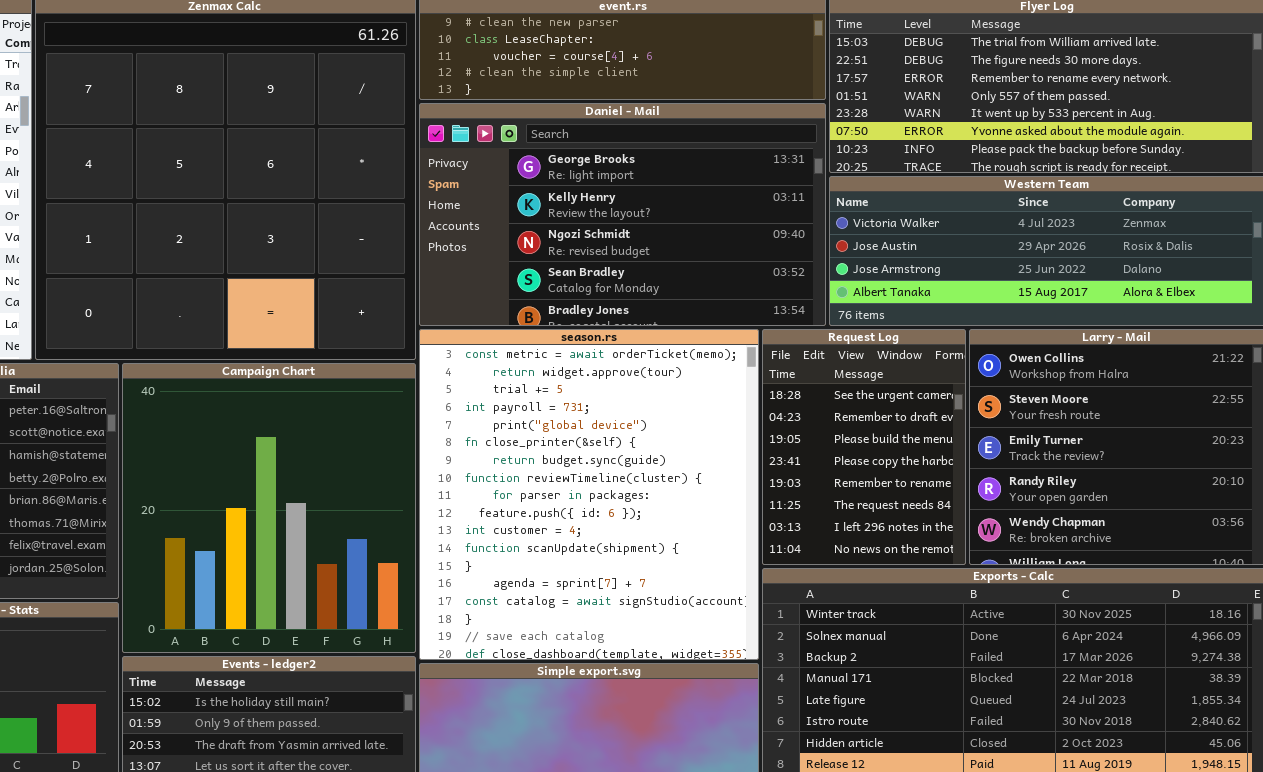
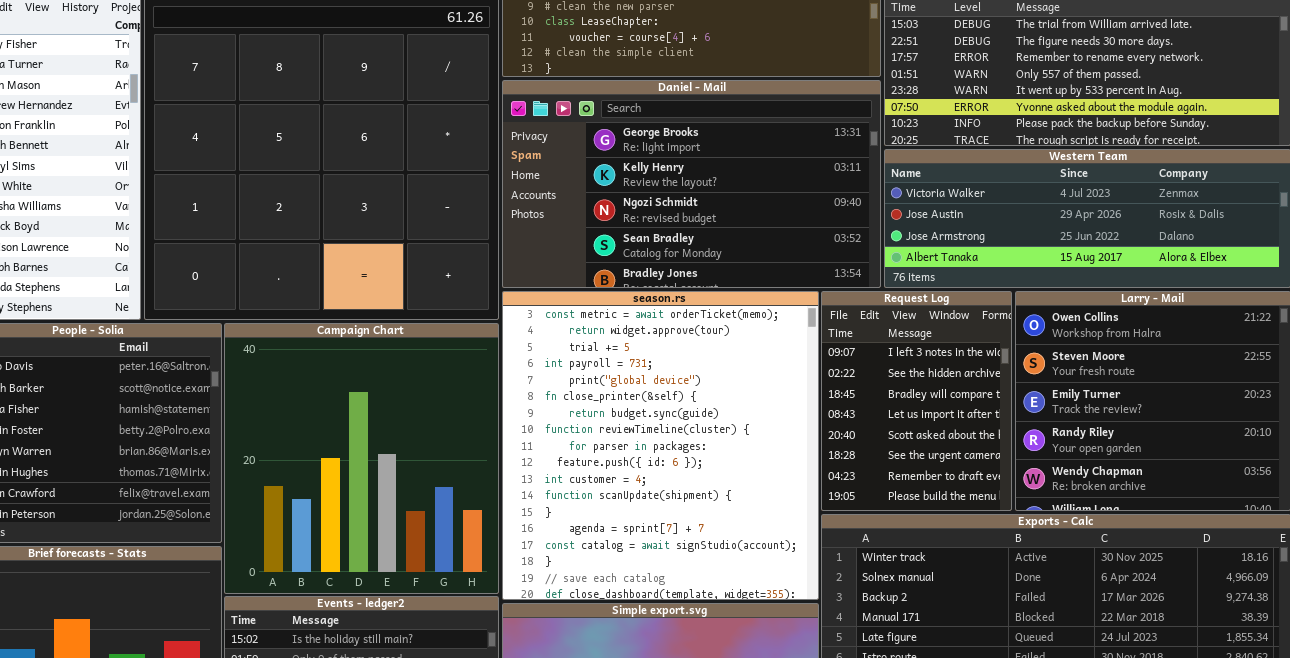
Request Log: [762,329,966,565] -> [821,291,1012,511], scrolled up 5 rows

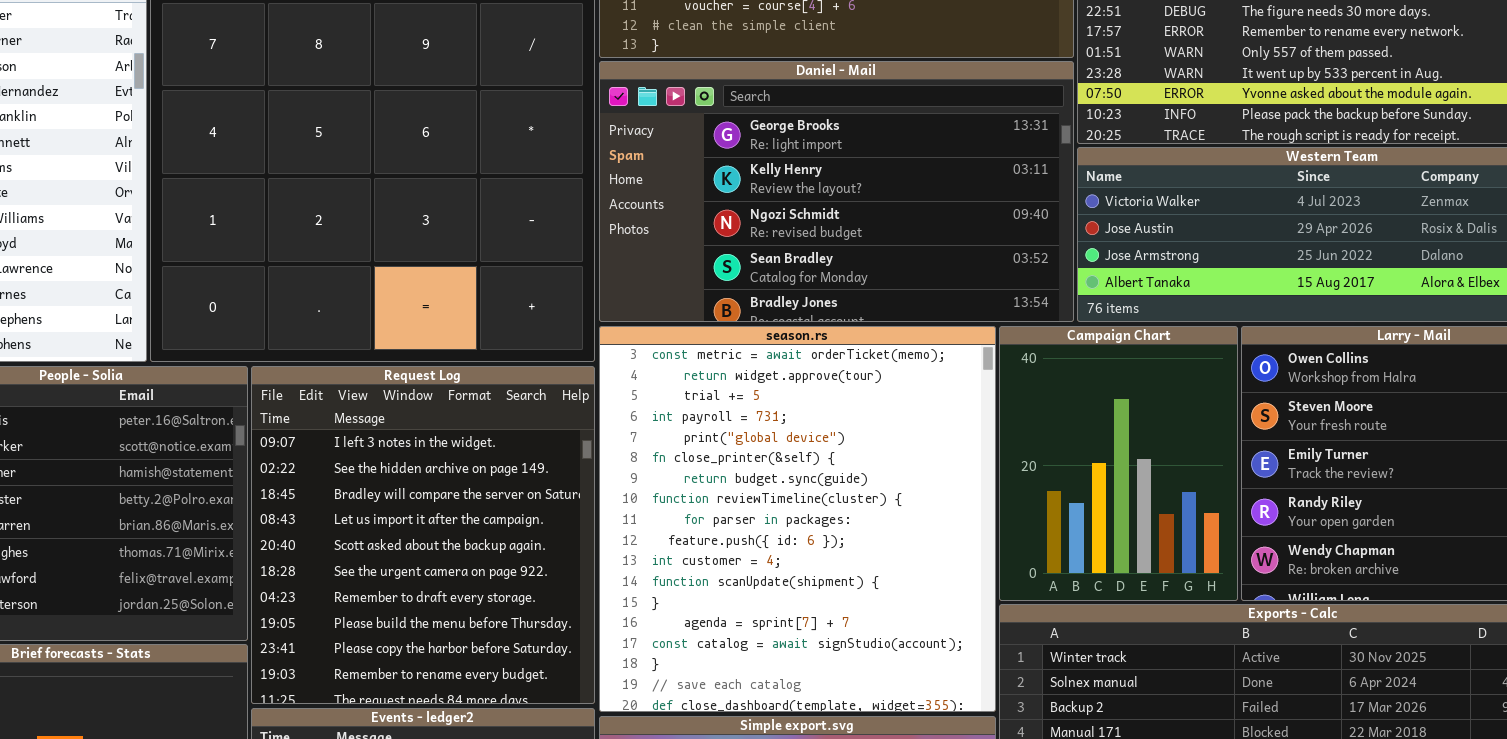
Request Log: [821,291,1012,511] -> [251,366,595,704], moved, resized
Campaign Chart: [224,323,499,594] -> [999,326,1238,601], moved, resized

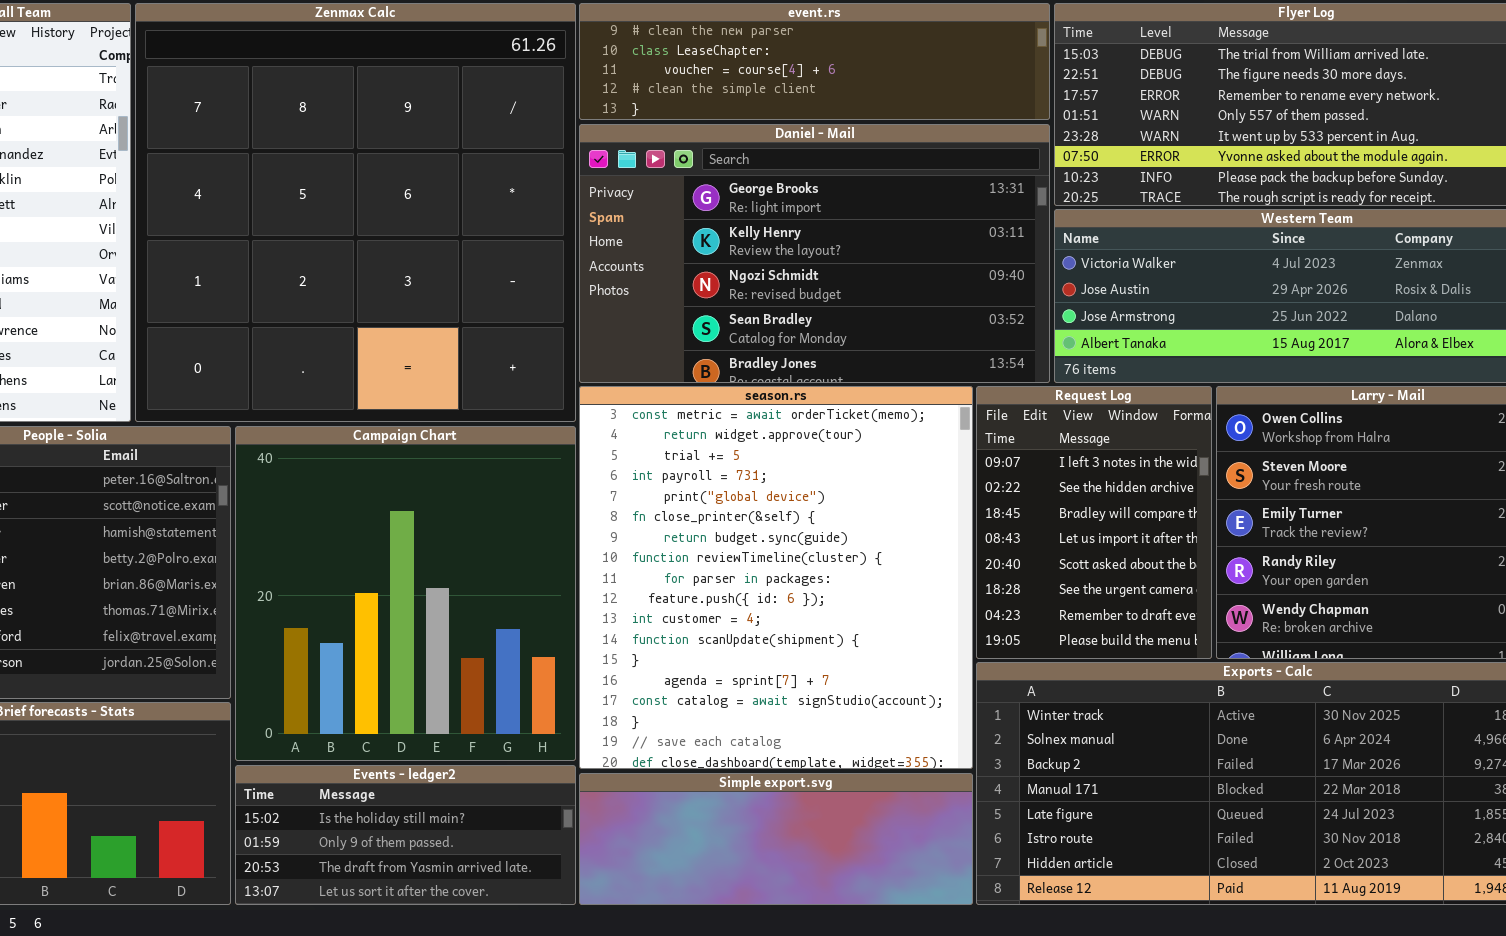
Campaign Chart: [999,326,1238,601] -> [235,426,576,761], moved, resized
Request Log: [251,366,595,704] -> [976,386,1212,659], moved, resized

